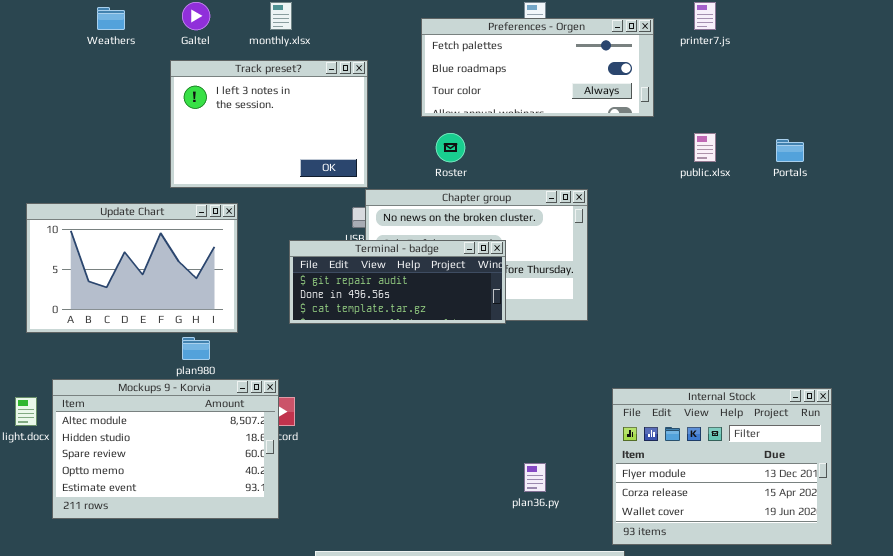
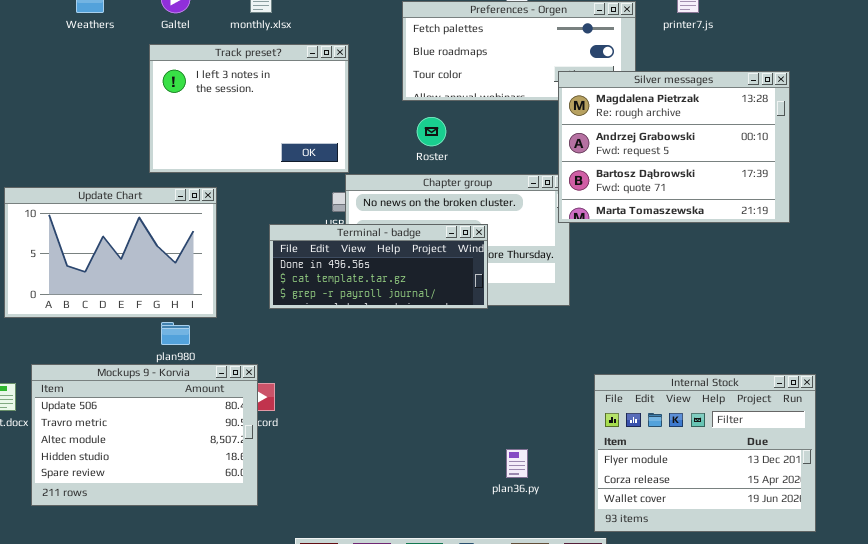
Silver messages: none -> [558,71,790,223], opened
Terminal - badge: [289,240,506,324] -> [269,224,488,309], scrolled down 1 row
Mockups 9 - Korvia: [52,379,279,519] -> [31,364,258,506], scrolled up 2 rows

